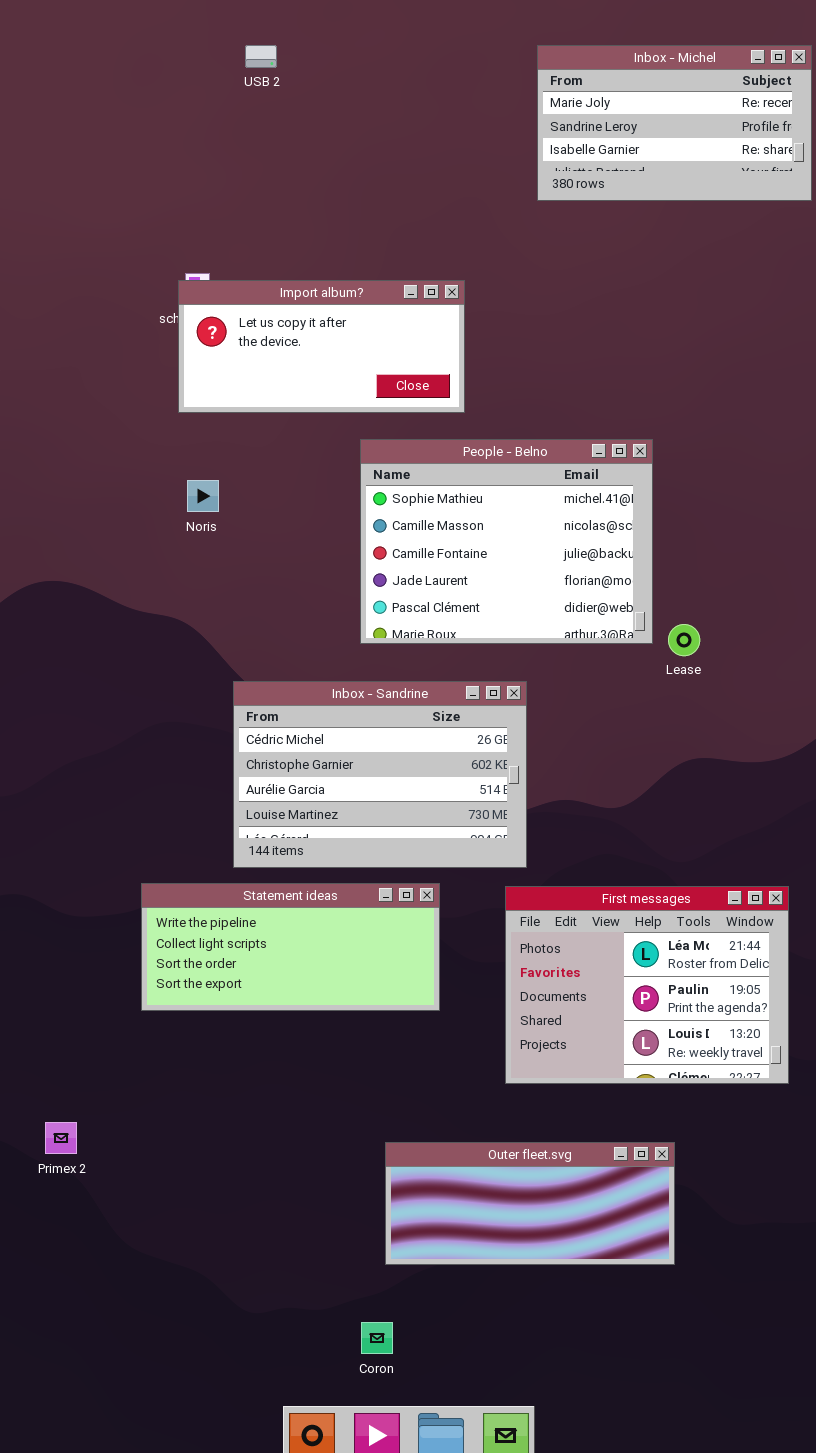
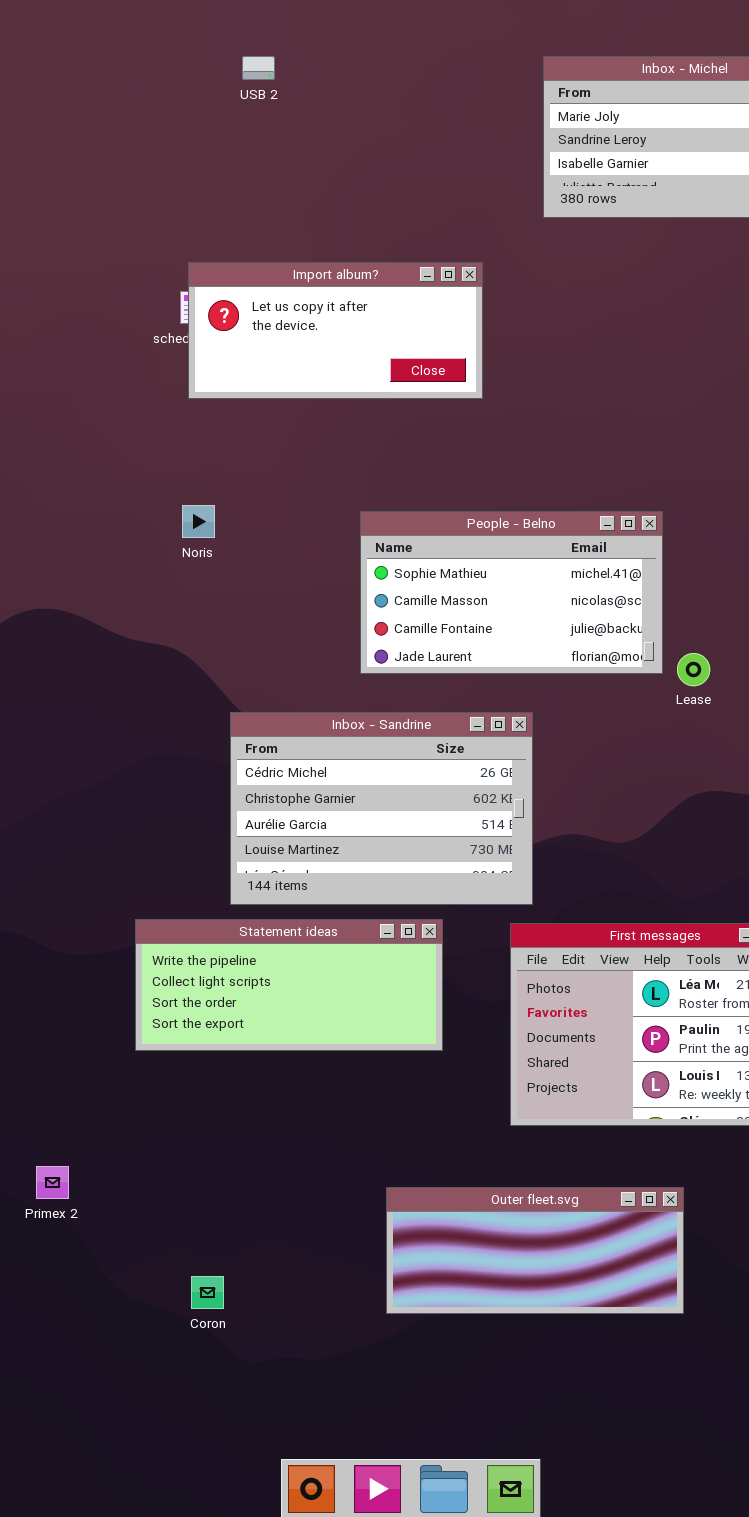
Import album?: [178,280,465,413] -> [188,262,483,399], moved
People - Belno: [360,439,653,644] -> [360,511,663,674], resized
Coron: [361,1322,393,1354] -> [191,1276,224,1309], moved

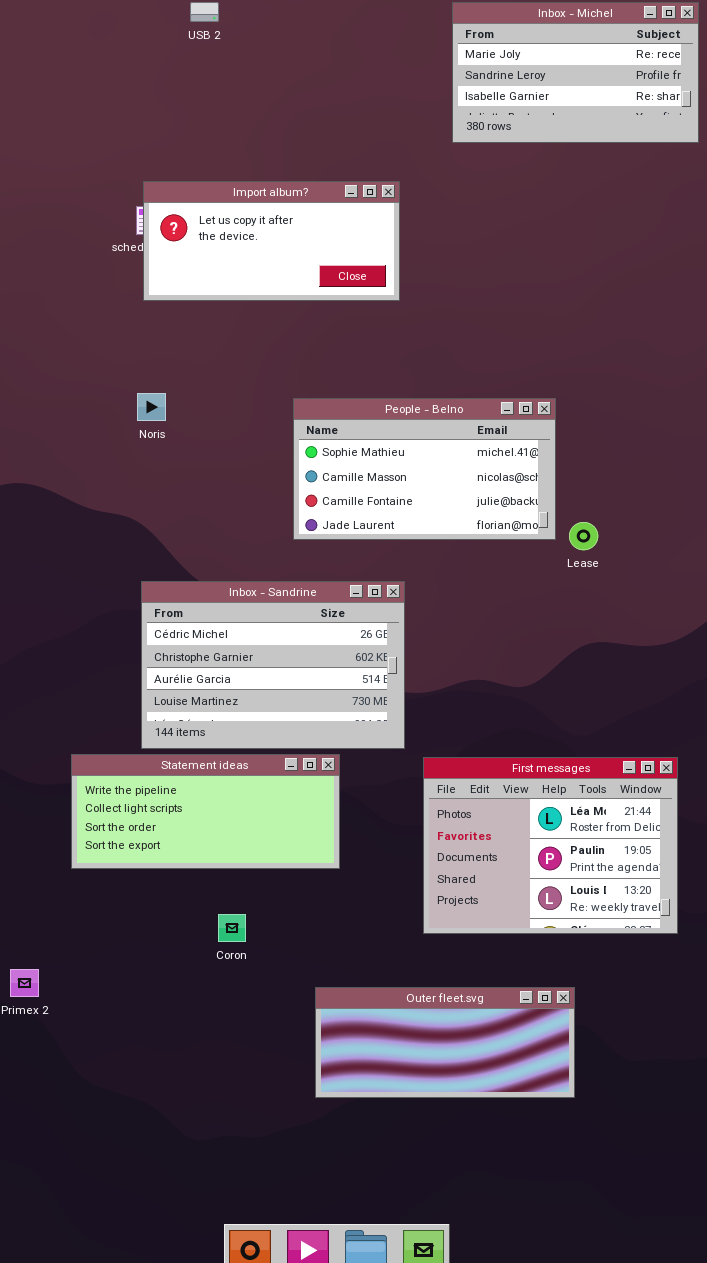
Inbox - Sandrine: [230,712,533,905] -> [141,581,405,749], moved
Statement ideas: [135,919,443,1051] -> [71,754,340,869], moved
Coron: [191,1276,224,1309] -> [218,914,246,942], moved

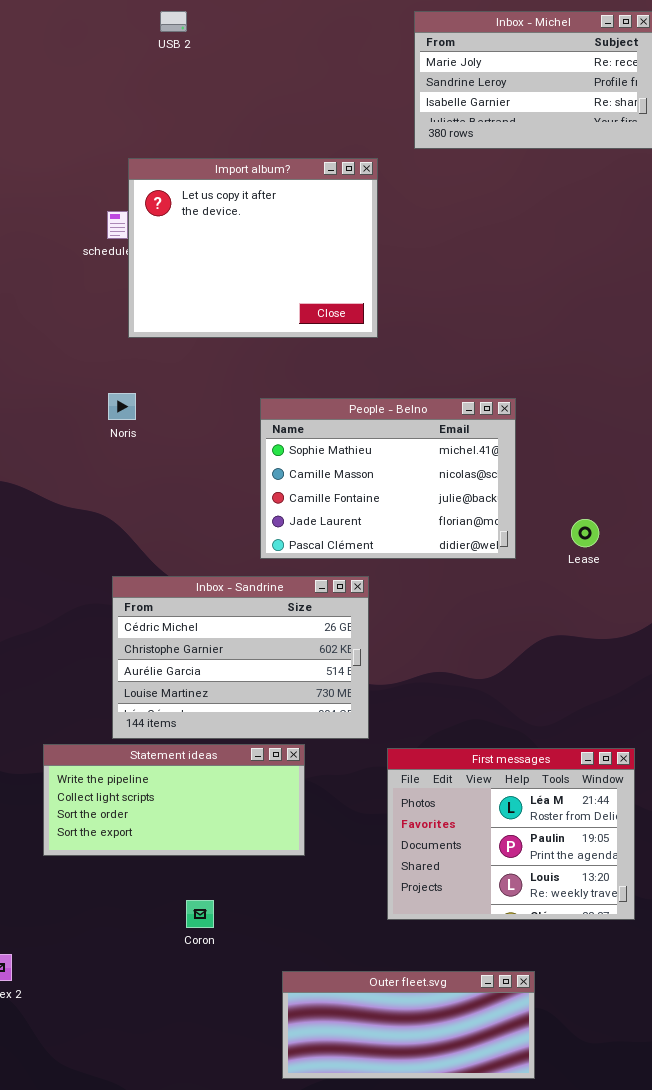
Import album?: [143,181,400,301] -> [128,158,378,338], moved, resized
People - Belno: [293,398,556,540] -> [260,398,516,559], resized
Lease: [569,522,598,550] -> [571,519,599,547], moved

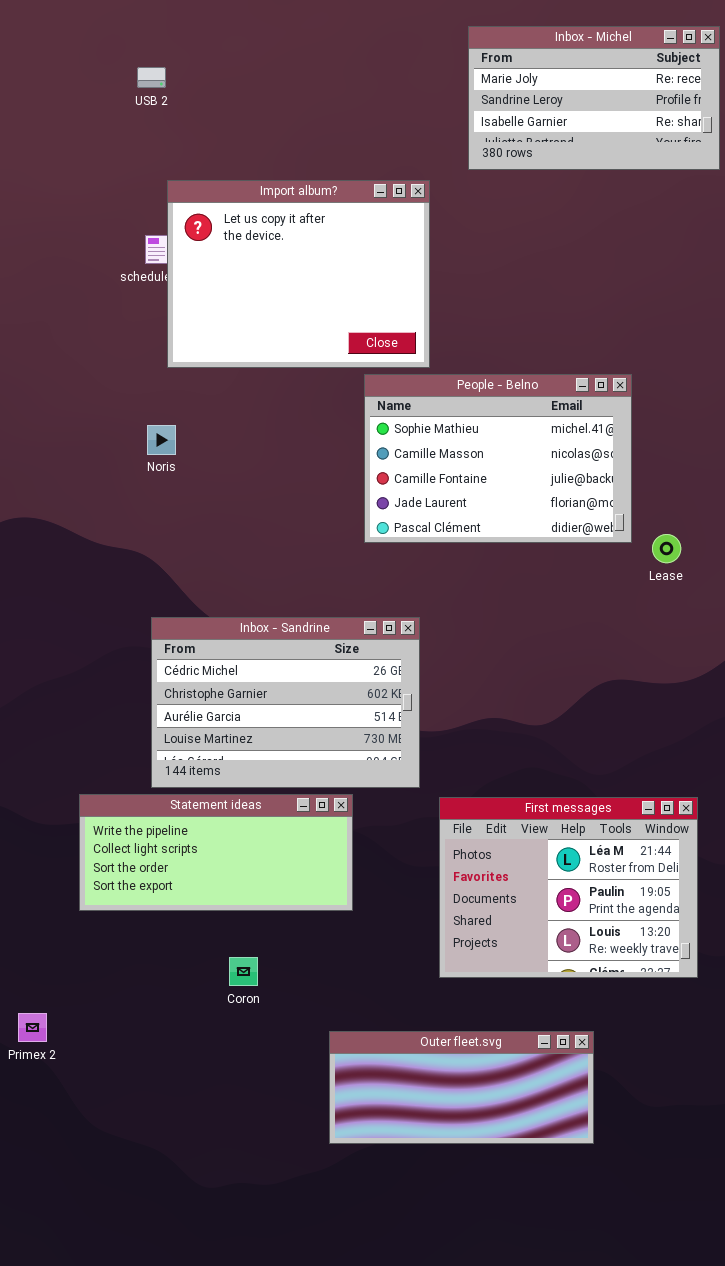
USB 2: [160,11,187,32] -> [137,67,166,88], moved
People - Belno: [260,398,516,559] -> [364,374,632,543], moved
Lease: [571,519,599,547] -> [652,534,681,563], moved

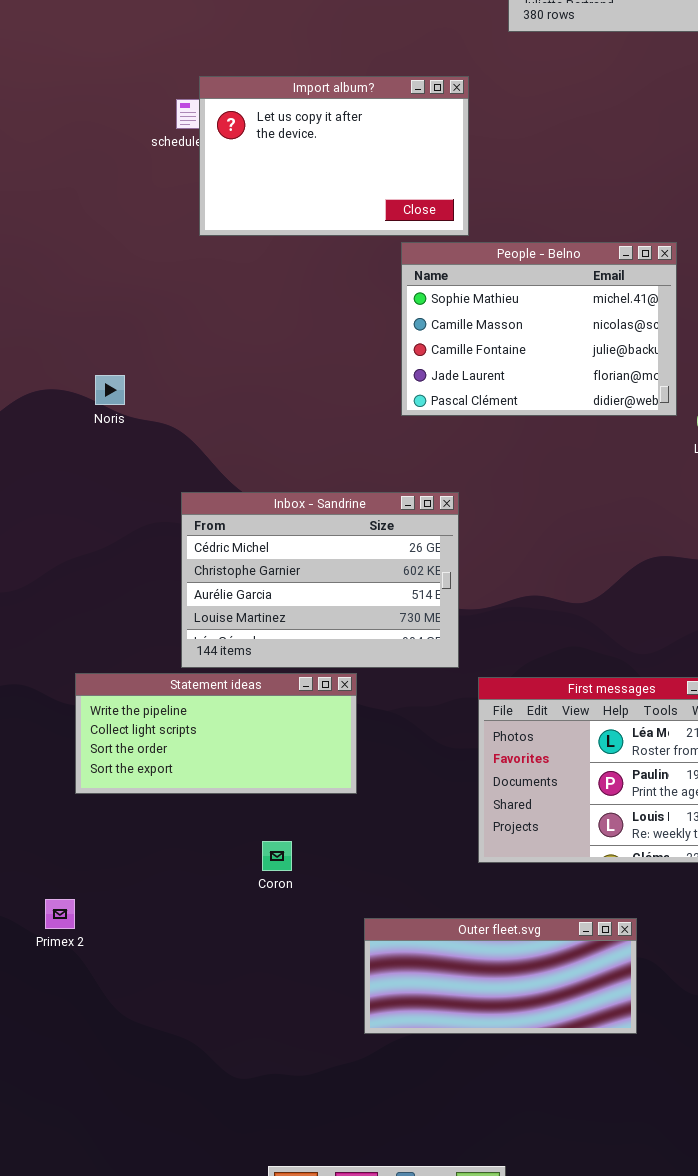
Import album?: [167,180,430,368] -> [199,76,469,236], resized
Noris: [147,425,176,455] -> [95,375,125,405], moved
Statement ideas: [79,794,353,911] -> [75,673,357,794], moved

